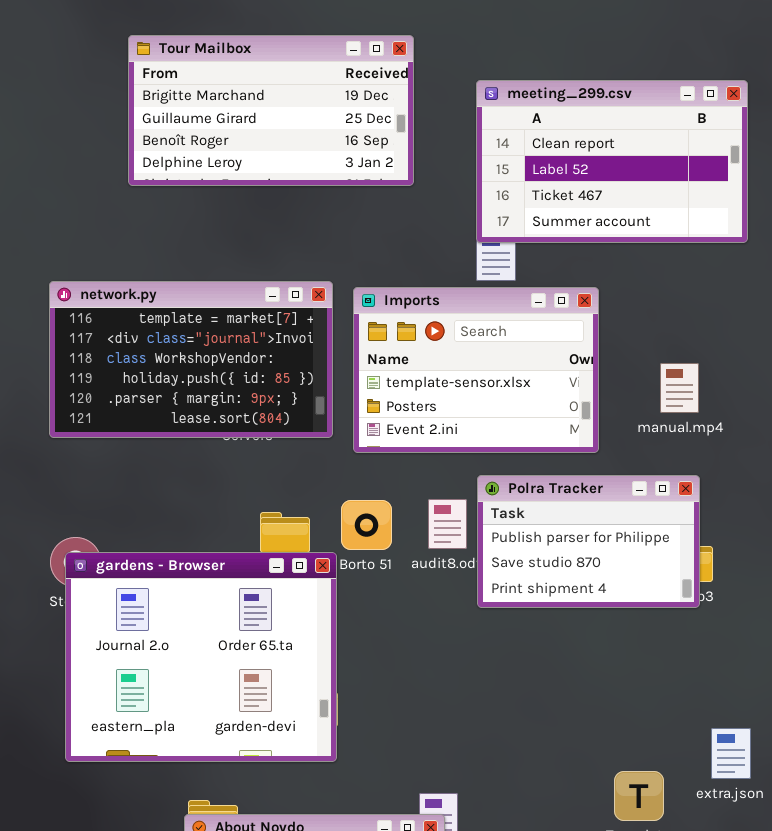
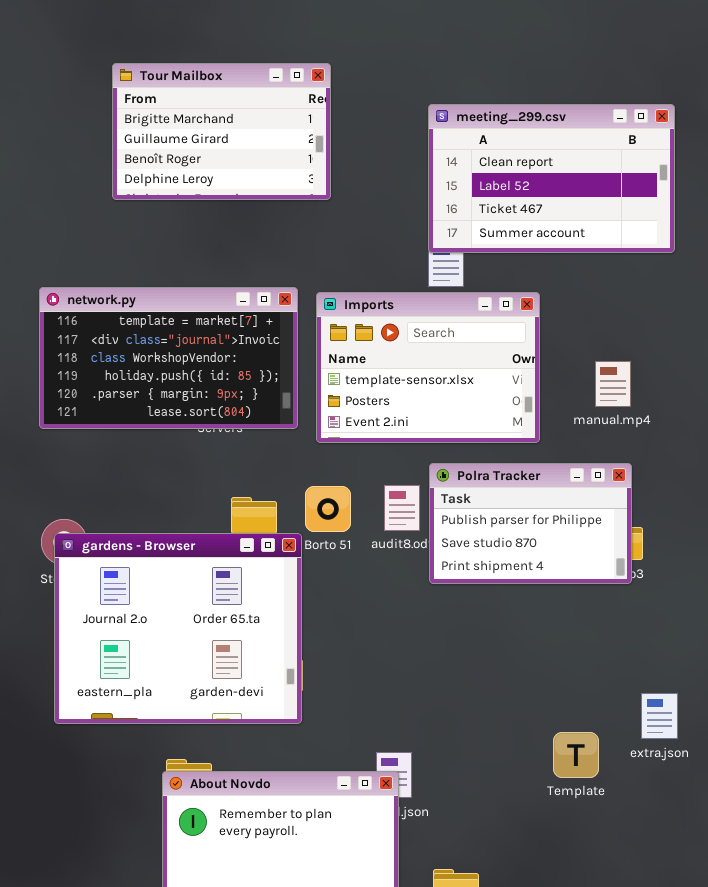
Tour Mailbox: [128,35,414,186] -> [112,63,331,200], resized

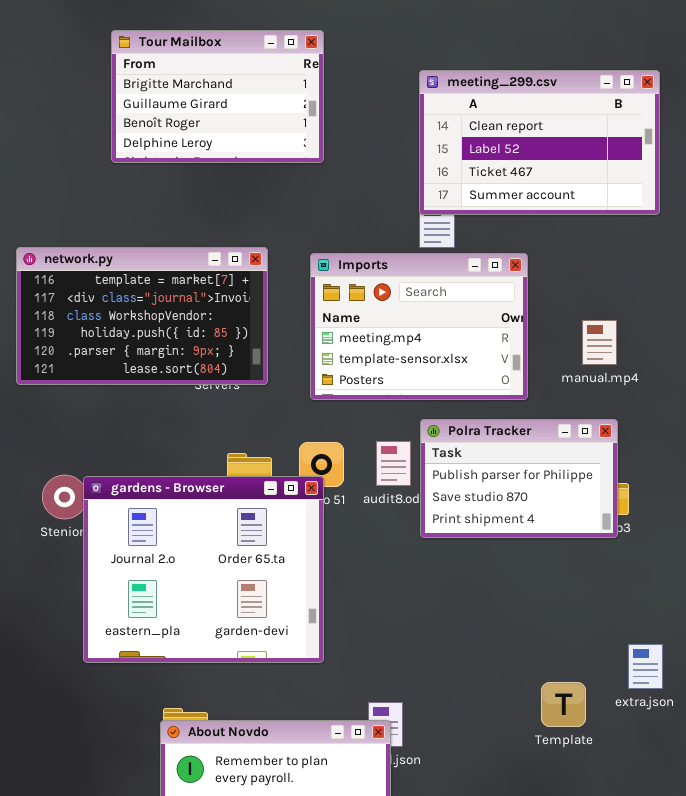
network.py: [39,287,298,429] -> [16,247,268,385], moved
Imports: [316,292,540,443] -> [310,253,528,400], scrolled up 1 row
gardens - Browser: [54,533,302,724] -> [83,476,324,663], moved

